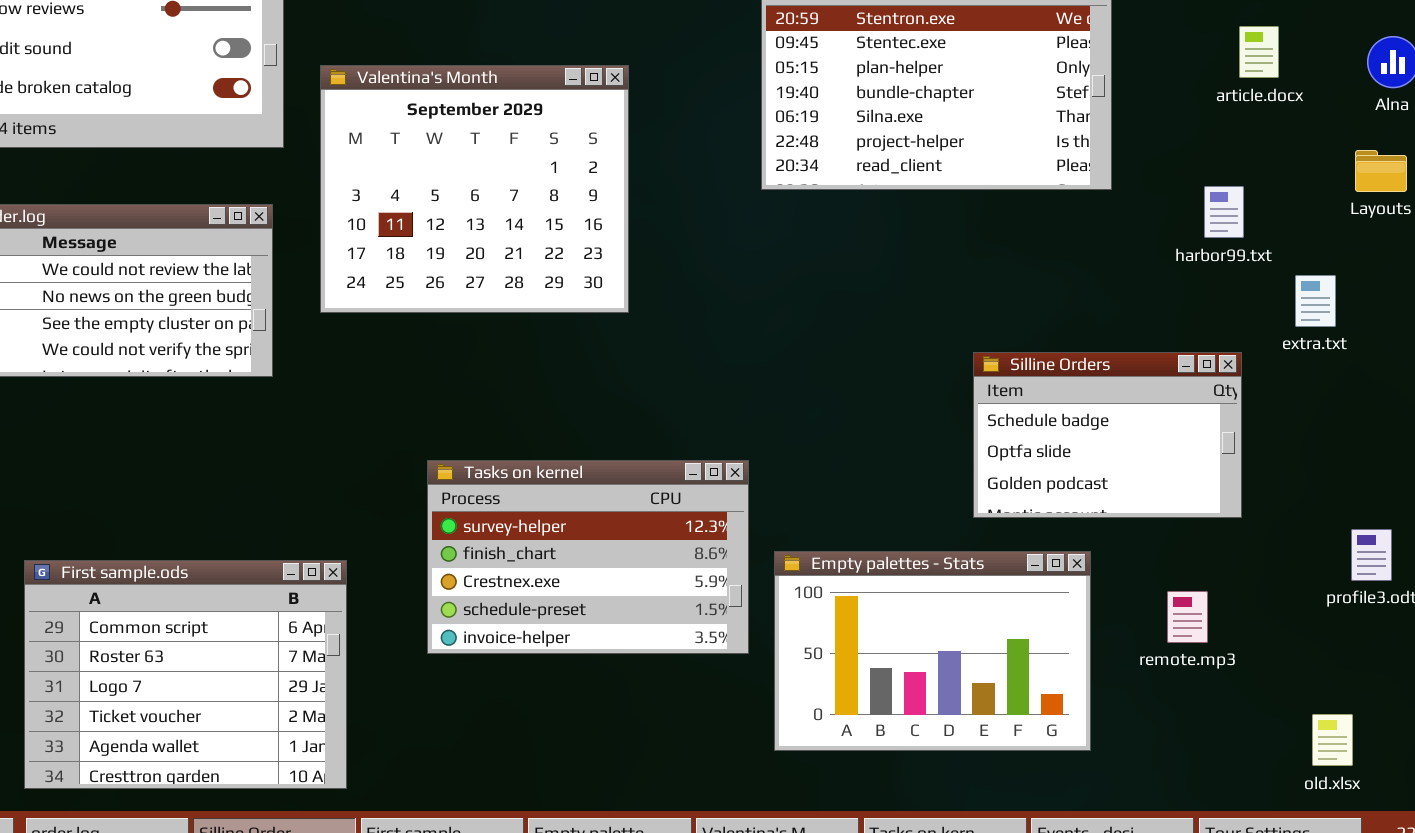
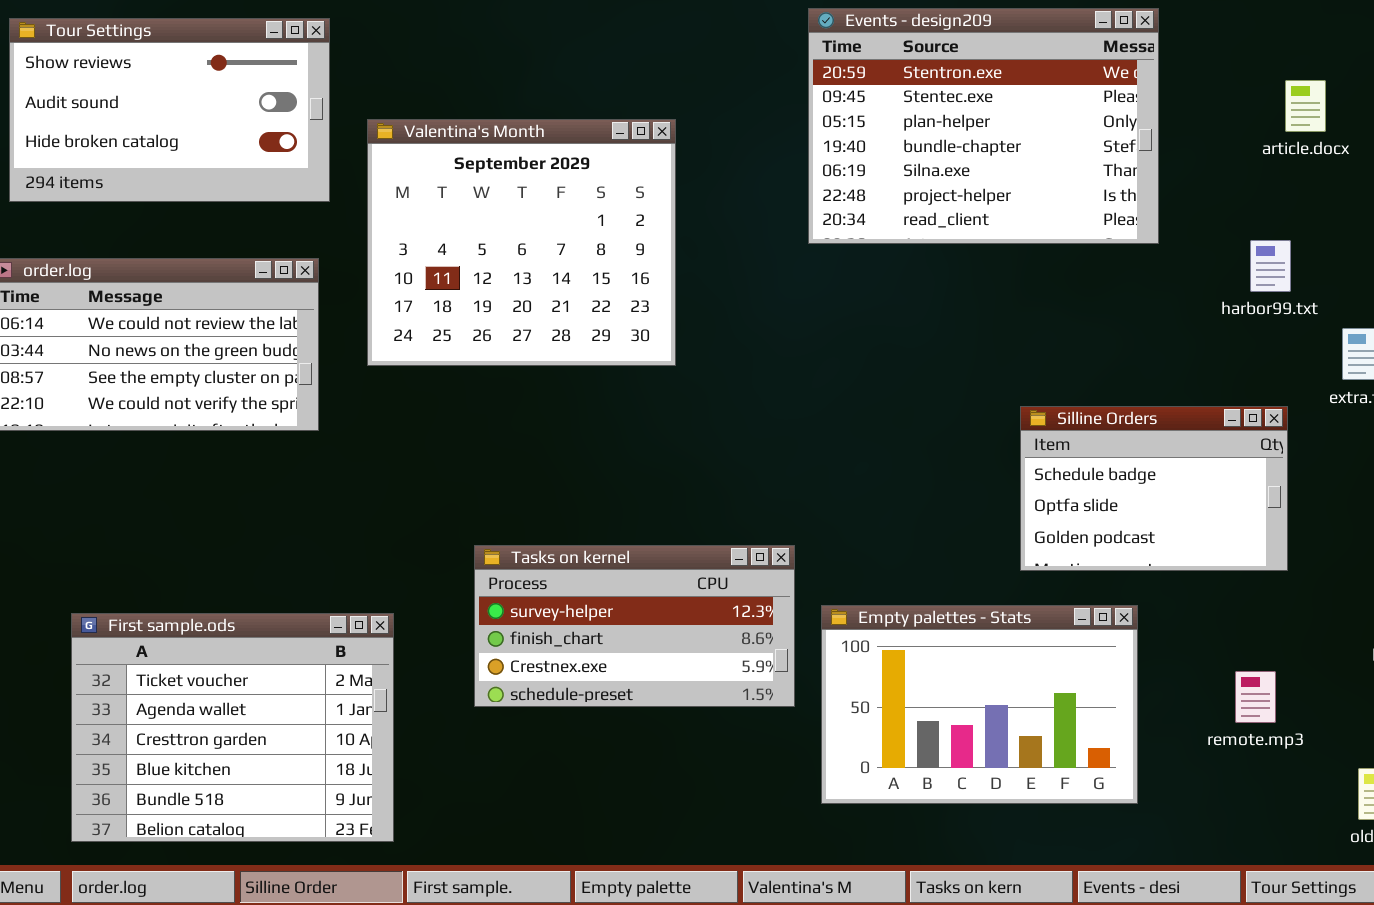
Tasks on kernel: [427,460,749,654] -> [474,545,795,707], resized
First sample.ods: [24,560,347,789] -> [71,613,394,842], scrolled down 3 rows
remote.mp3: [1167,591,1208,643] -> [1235,671,1276,723], moved

